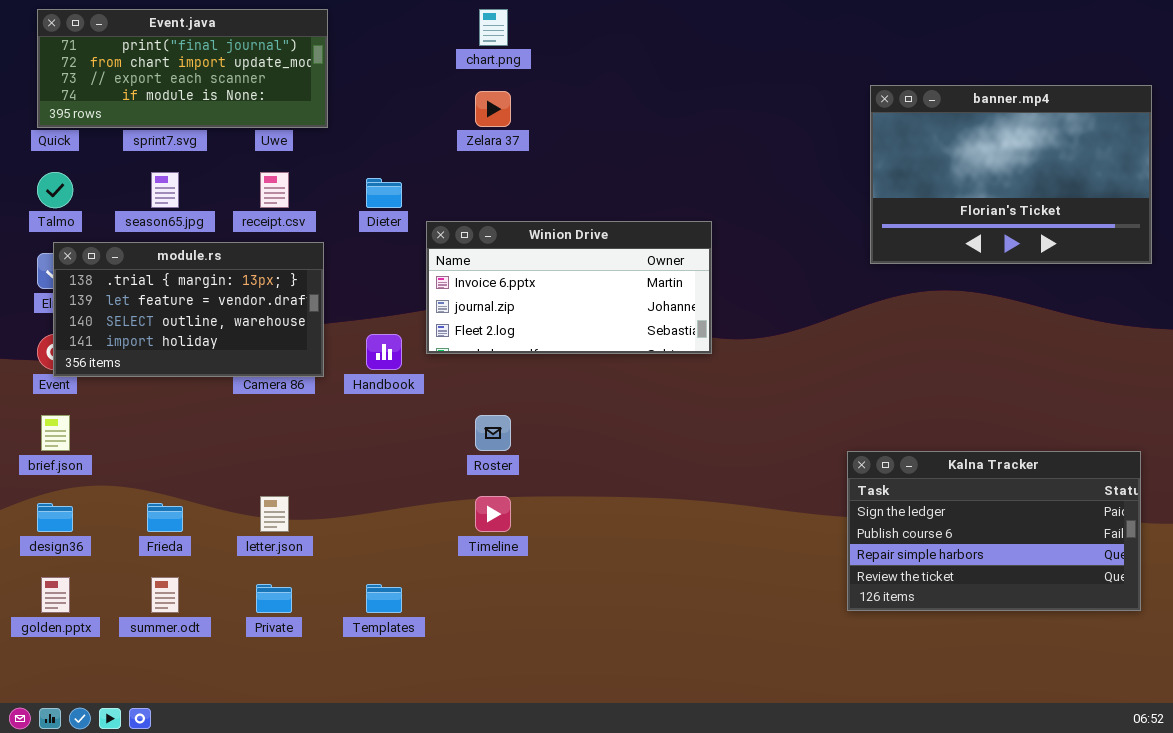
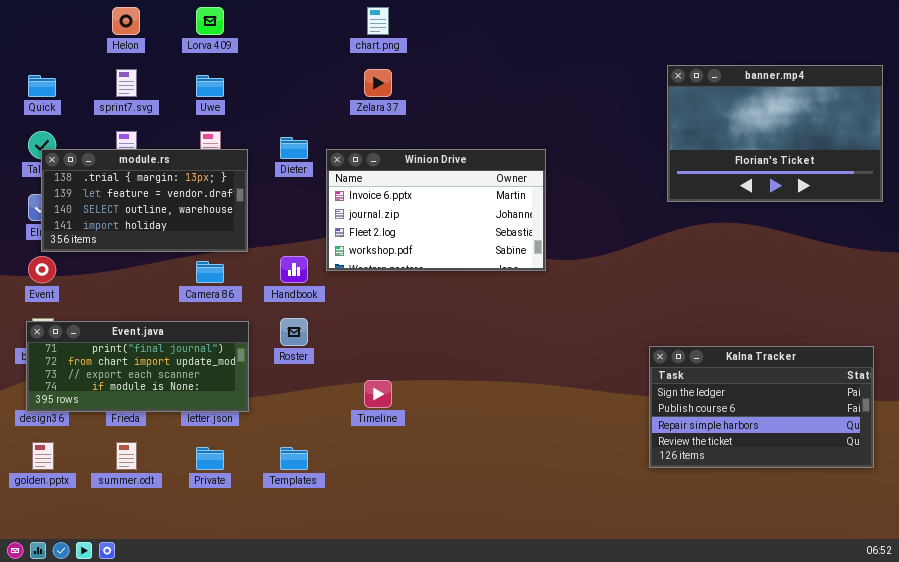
Event.java: [37,9,328,128] -> [26,321,249,412], moved
Winion Drive: [426,221,712,354] -> [326,149,546,271], resized
module.rs: [53,242,324,377] -> [41,149,248,252], moved
Roster: [475,415,511,451] -> [280,318,308,346], moved

